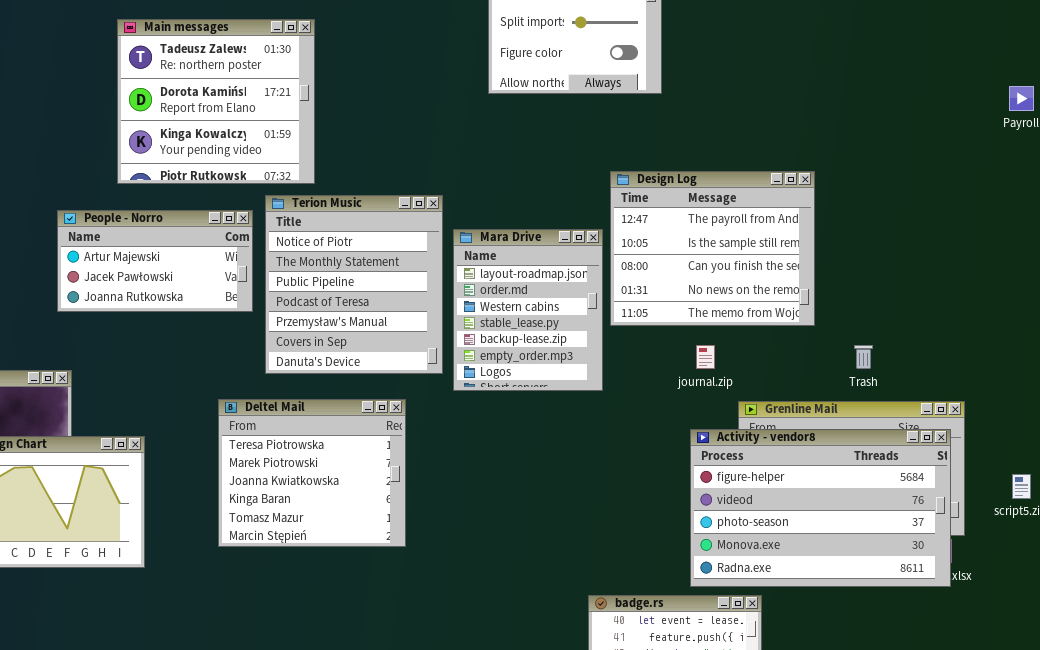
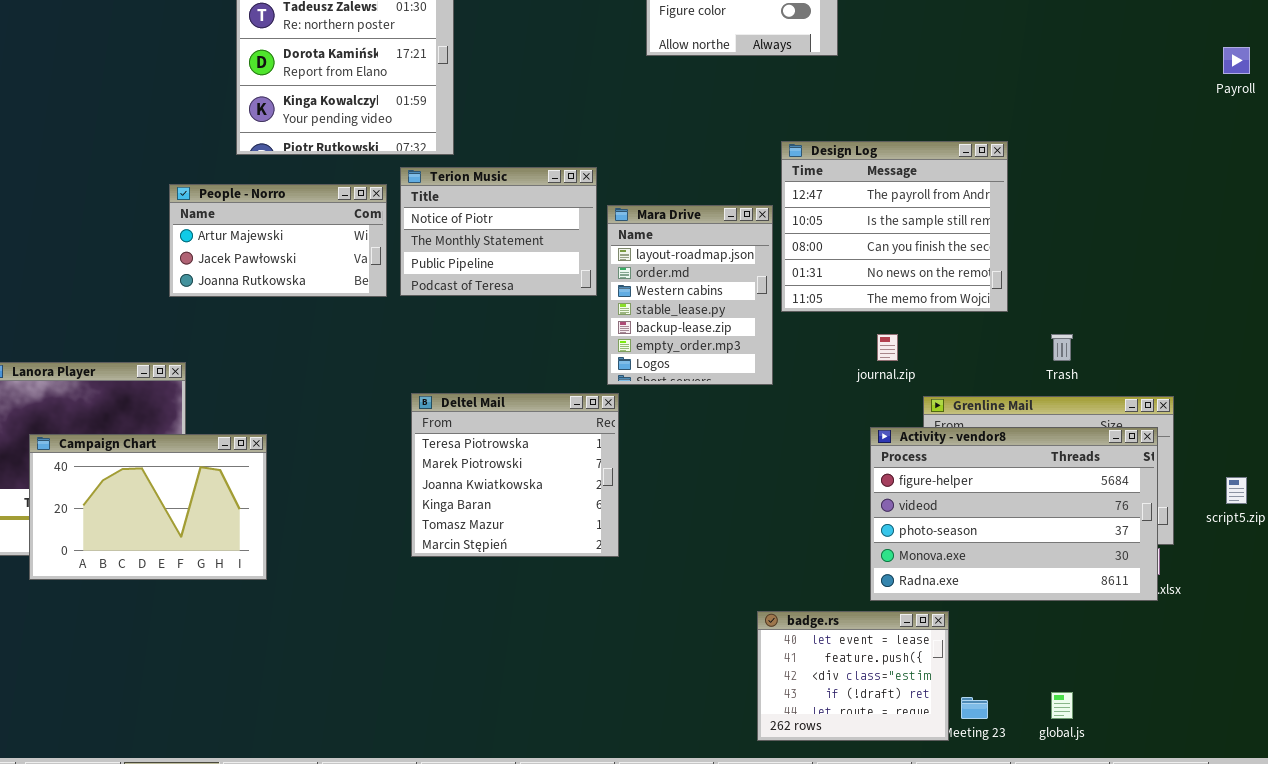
Terion Music: [265,195,443,374] -> [400,167,597,296], resized
Deltel Mail: [218,399,406,547] -> [411,393,619,557], moved

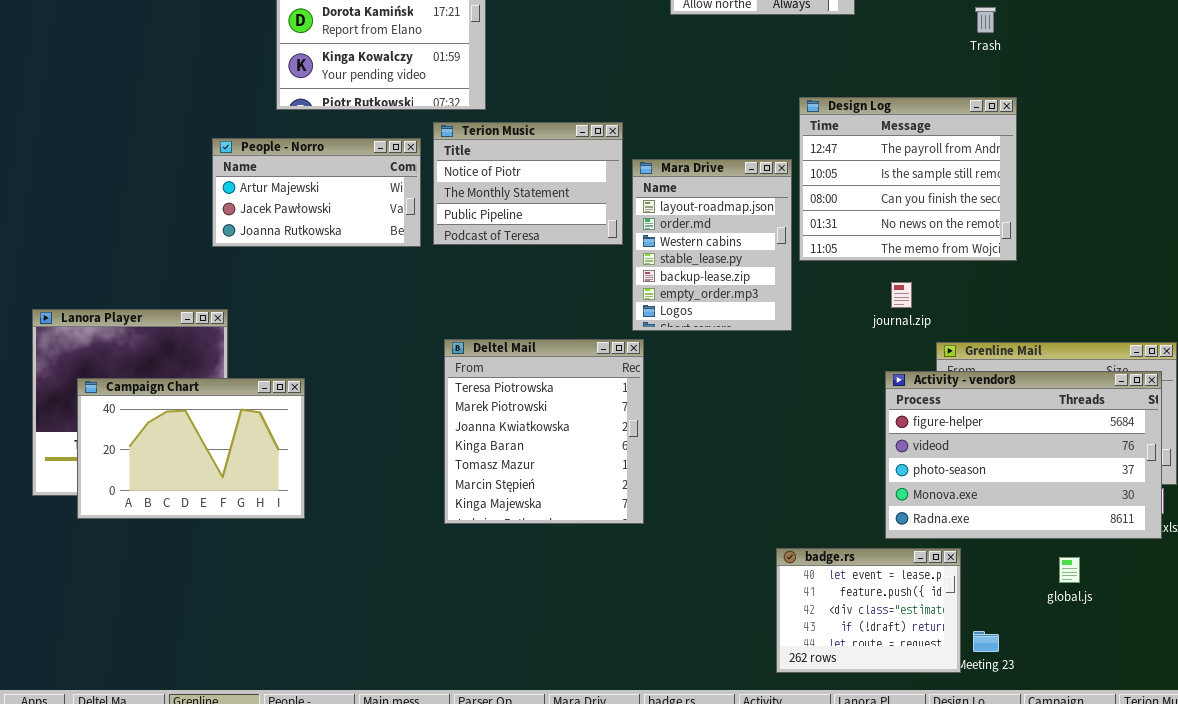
Trash: [1051,334,1073,361] -> [975,7,996,33], moved
Deltel Mail: [411,393,619,557] -> [444,339,644,524], resized
global.js: [1051,692,1073,719] -> [1059,557,1080,583], moved

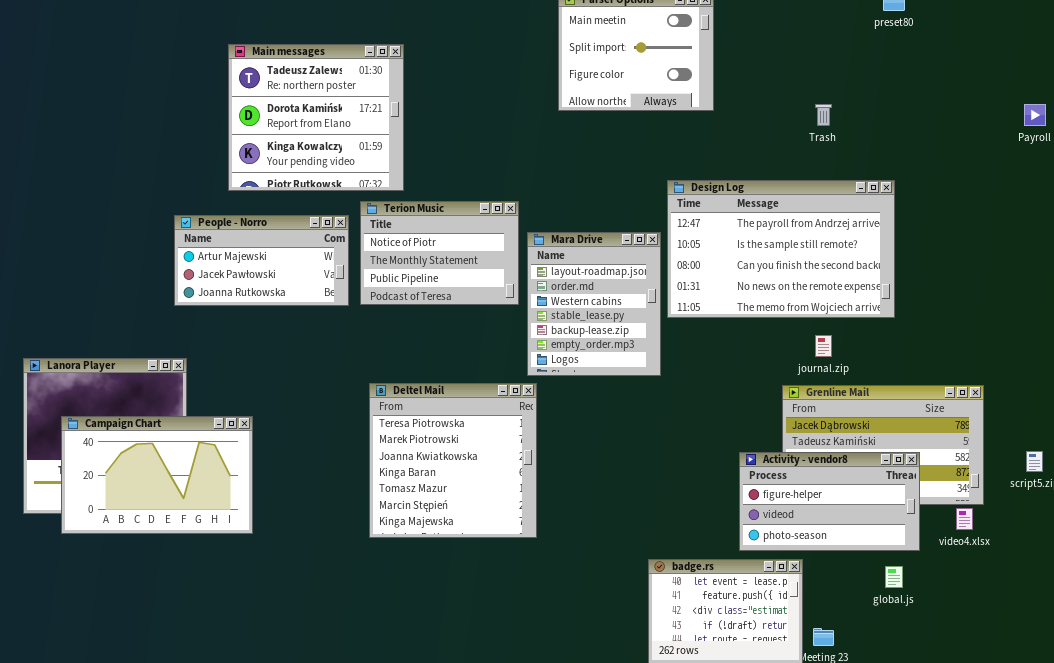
Design Log: [799,97,1017,261] -> [667,180,895,318], resized
journal.zip: [891,282,912,308] -> [815,335,832,357], moved
Activity - vendor8: [885,371,1162,539] -> [739,452,920,551], resized

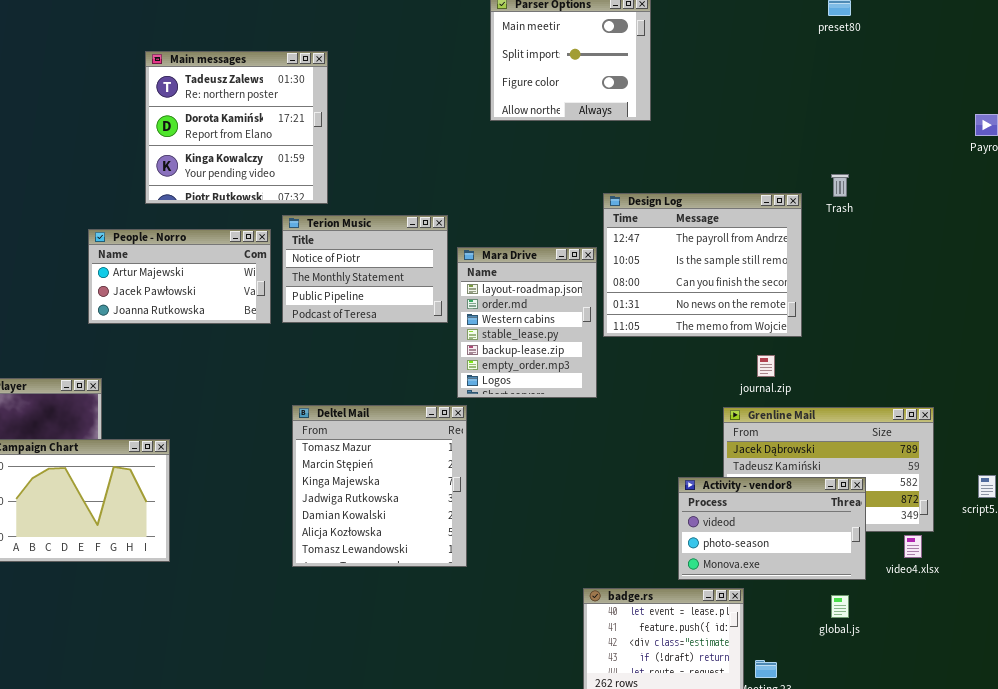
Trash: [815,104,832,126] -> [831,174,849,197], moved
Design Log: [667,180,895,318] -> [603,193,802,337], resized
Deltel Mail: [369,383,537,538] -> [292,405,467,567], scrolled down 4 rows
Activity - vendor8: [739,452,920,551] -> [678,477,866,580], scrolled down 1 row

